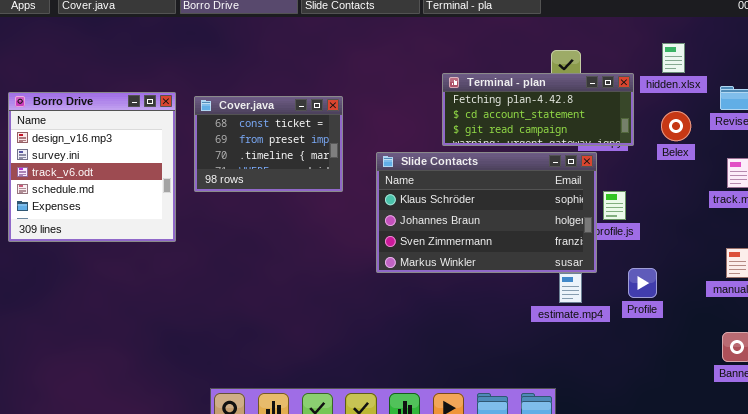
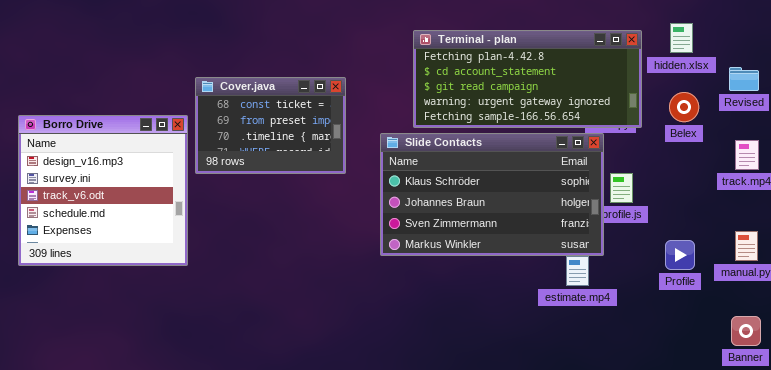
Terminal - plan: [442,73,634,146] -> [413,30,642,128], resized
Borro Drive: [8,92,176,242] -> [18,115,188,266], moved
Profile: [628,268,657,298] -> [665,240,695,270], moved

